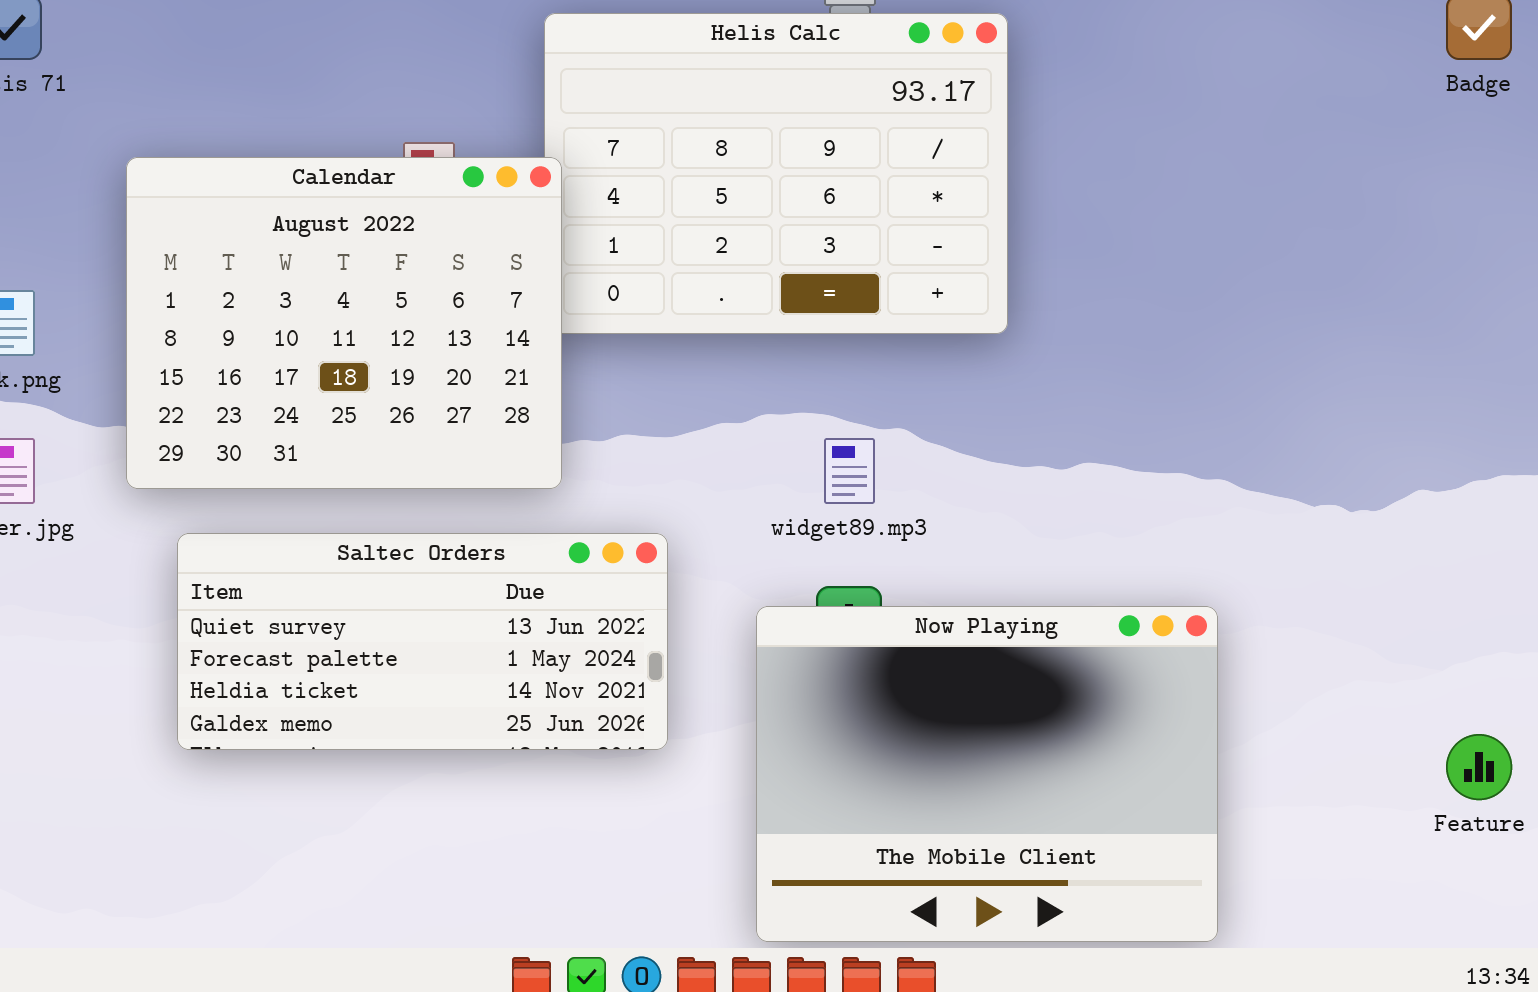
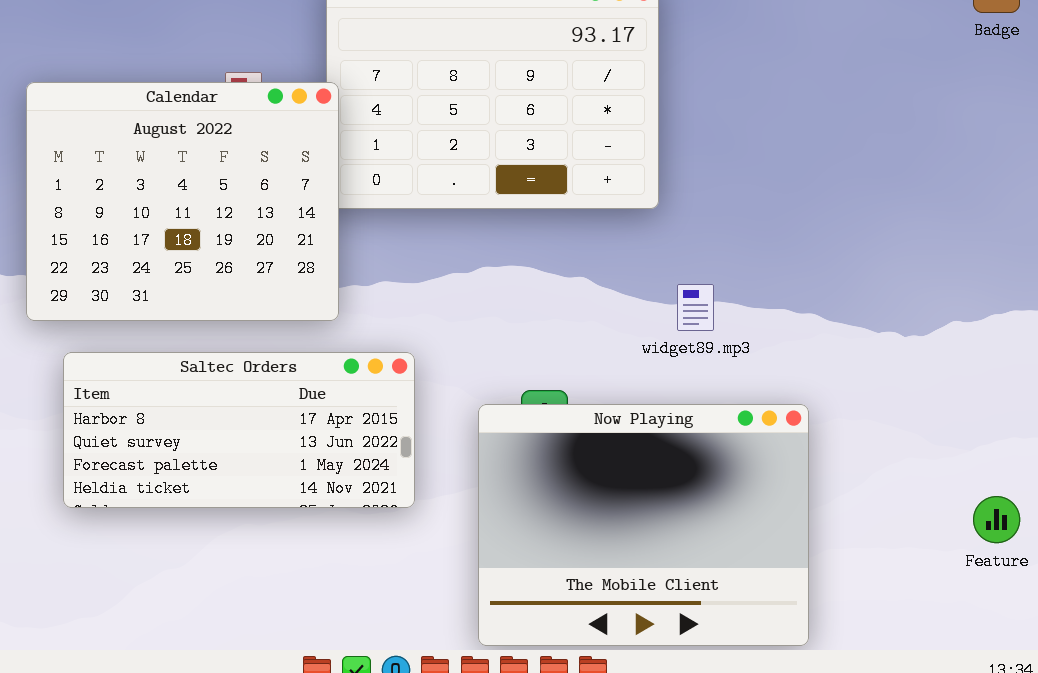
widget89.mp3: [824,438,875,504] -> [677,284,714,331], moved
Saltec Orders: [177,533,668,750] -> [63,352,415,508], scrolled up 1 row

